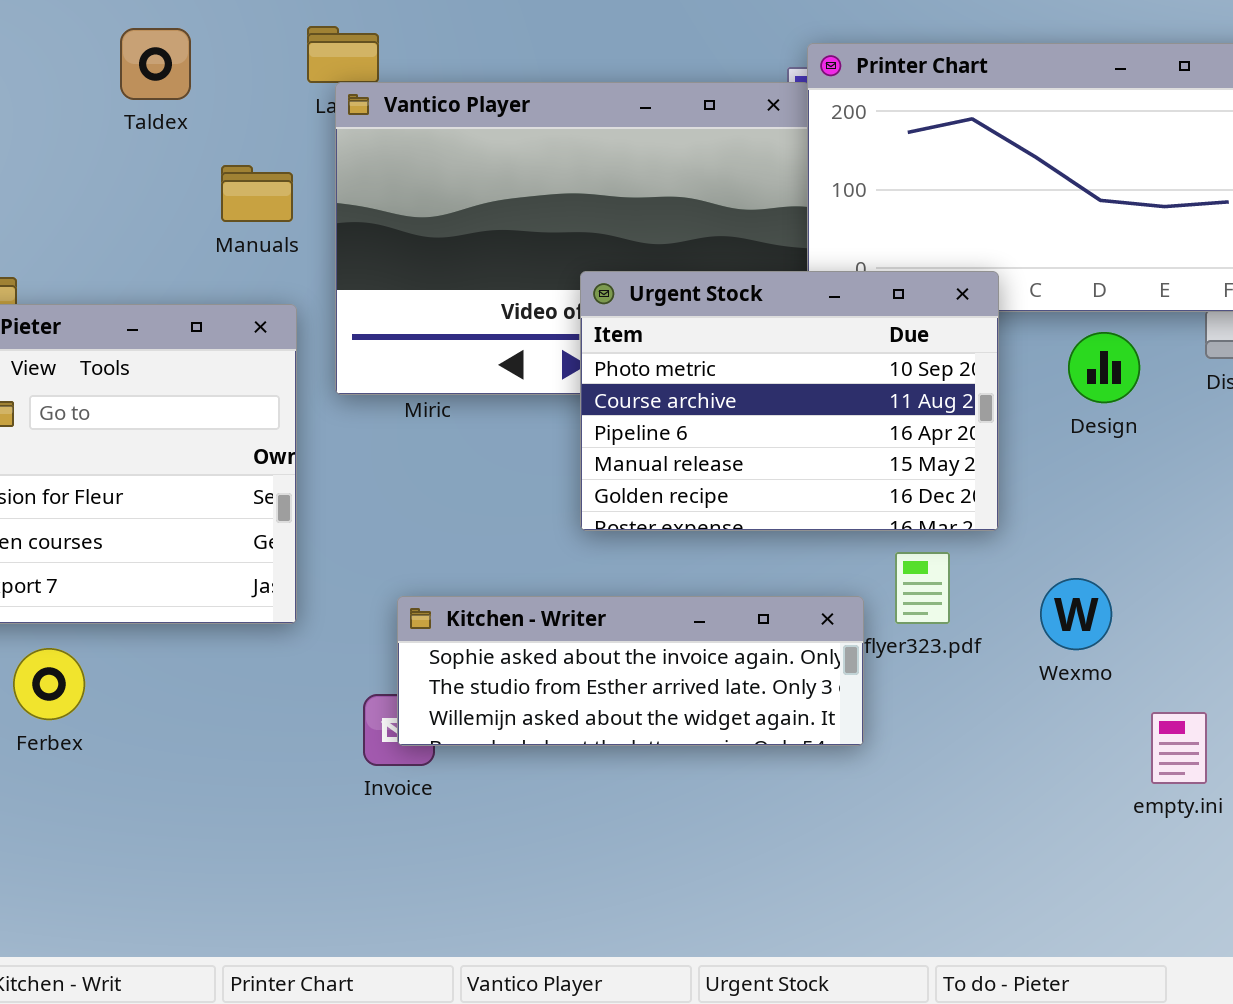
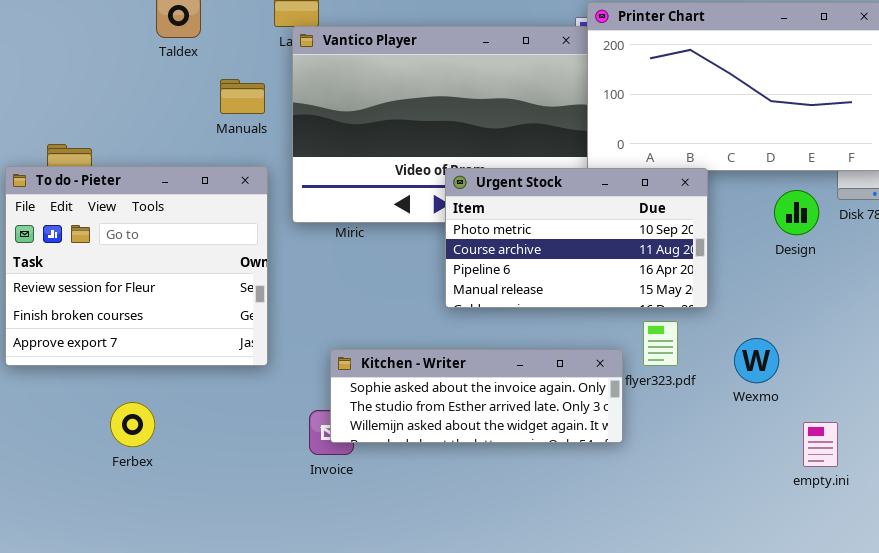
Urgent Stock: [580,271,999,531] -> [445,168,708,308], resized
Design: [1068,332,1140,403] -> [774,190,819,235], moved
Ferbex: [13,648,85,720] -> [110,402,155,447], moved

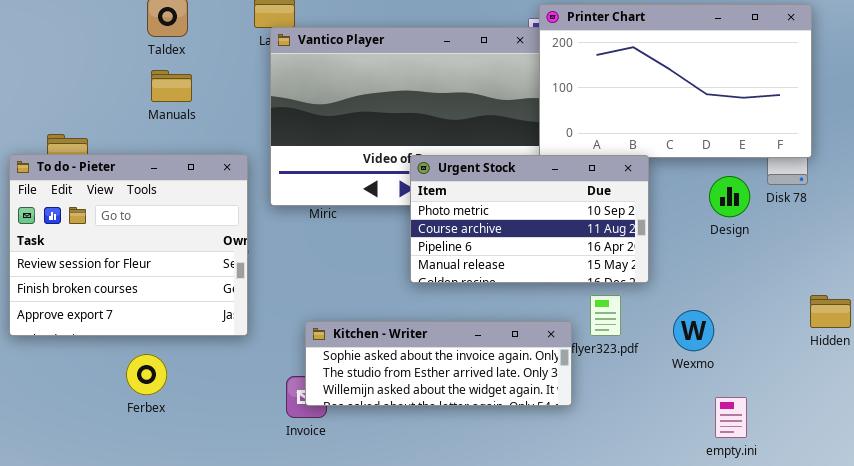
Manuals: [220,79,265,114] -> [151,70,192,102], moved
Ferbex: [110,402,155,447] -> [126,354,167,395], moved
empty.ini: [803,422,838,467] -> [715,397,747,438], moved

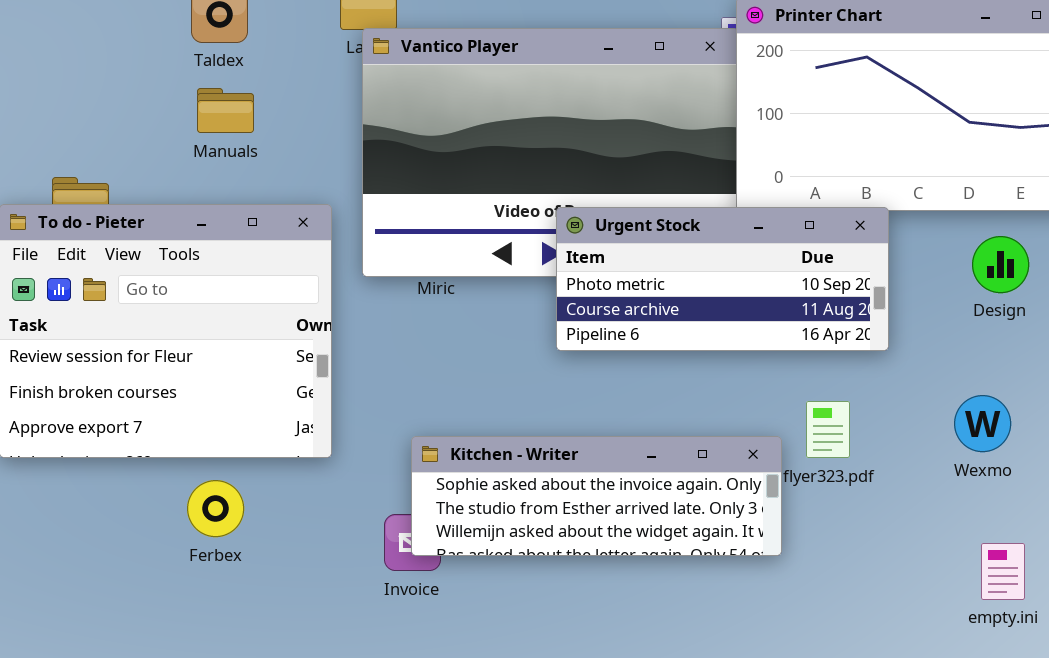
Urgent Stock: [410,155,649,283] -> [556,207,889,351], resized
Wexmo: [673,310,714,351] -> [954,395,1011,452], moved
Ferbex: [126,354,167,395] -> [187,480,244,537], moved

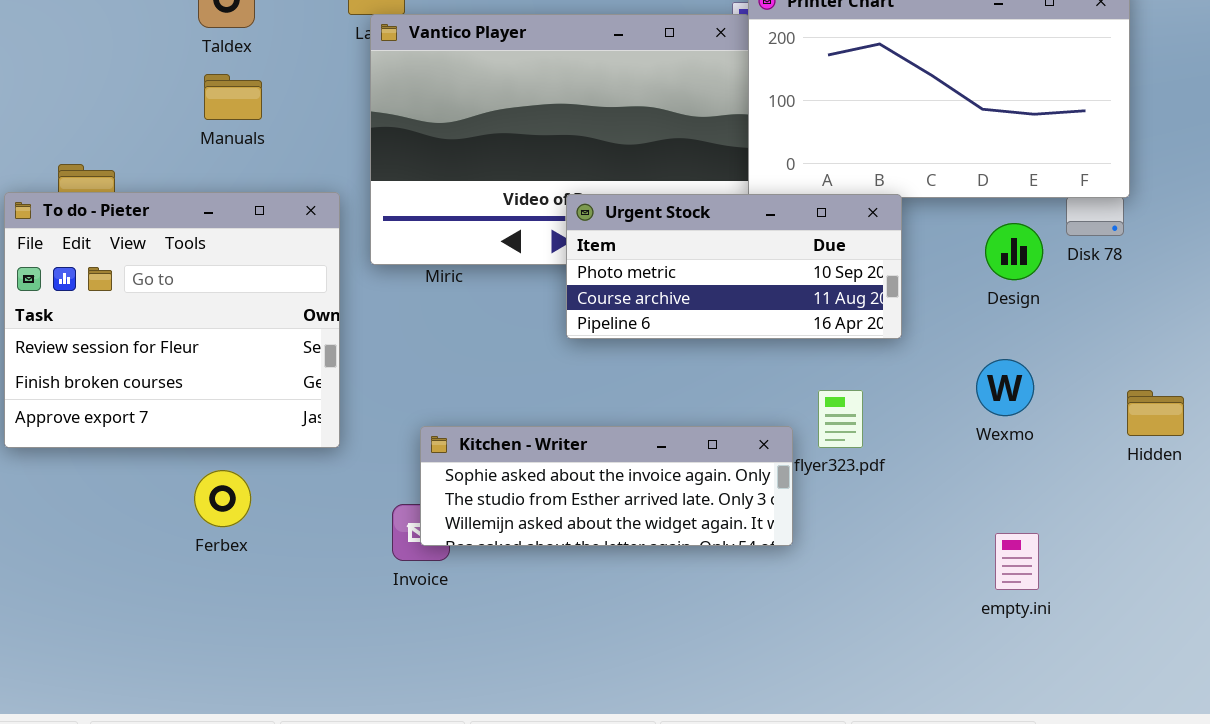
Wexmo: [954,395,1011,452] -> [976,359,1034,416], moved

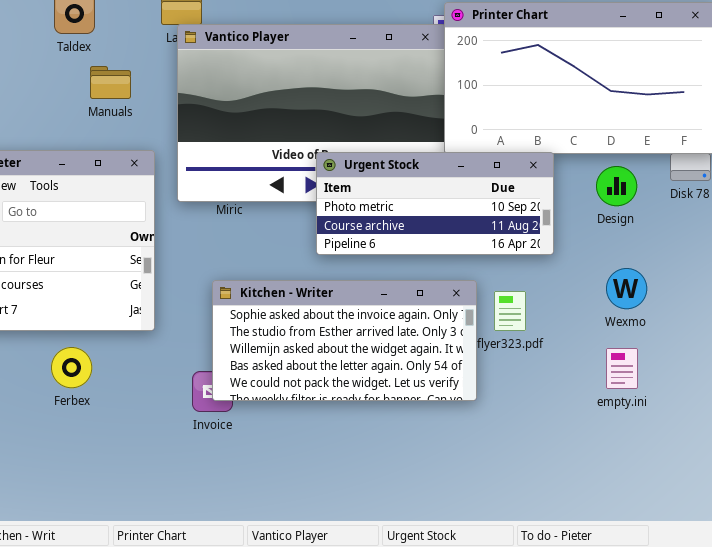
Manuals: [204,74,262,120] -> [90,66,131,99], moved
Design: [985,223,1043,280] -> [596,166,637,206], moved
Kitchen - Writer: [420,426,793,546] -> [212,280,477,401], resized
empty.ini: [995,533,1039,590] -> [606,348,638,389], moved

